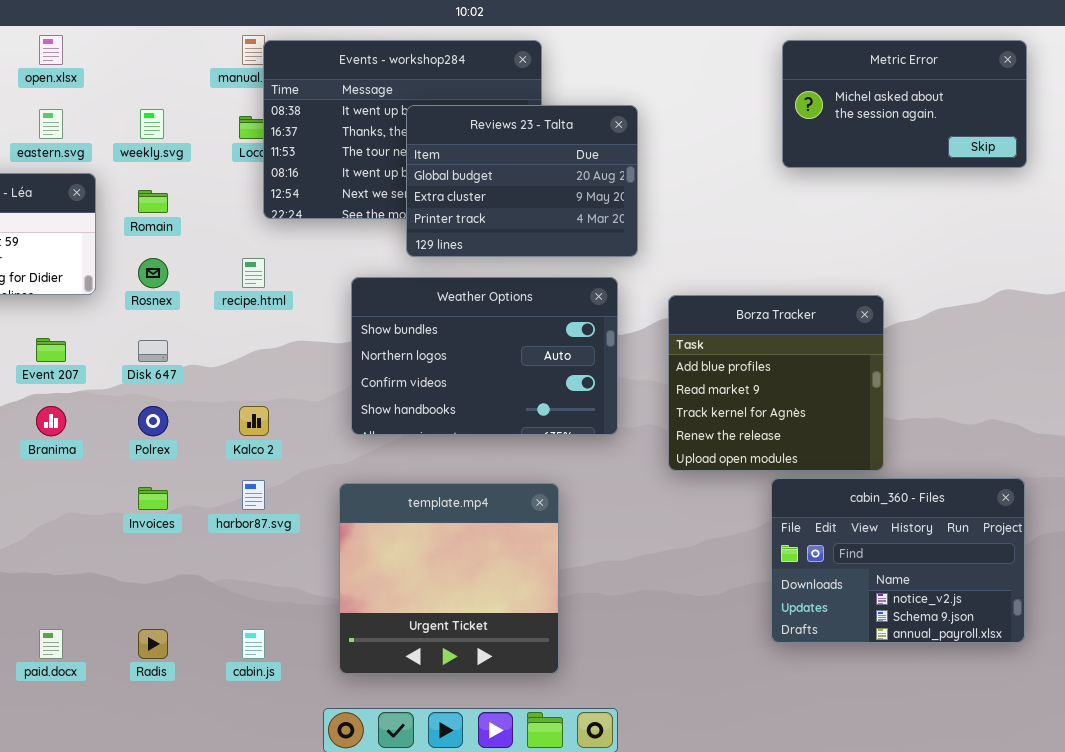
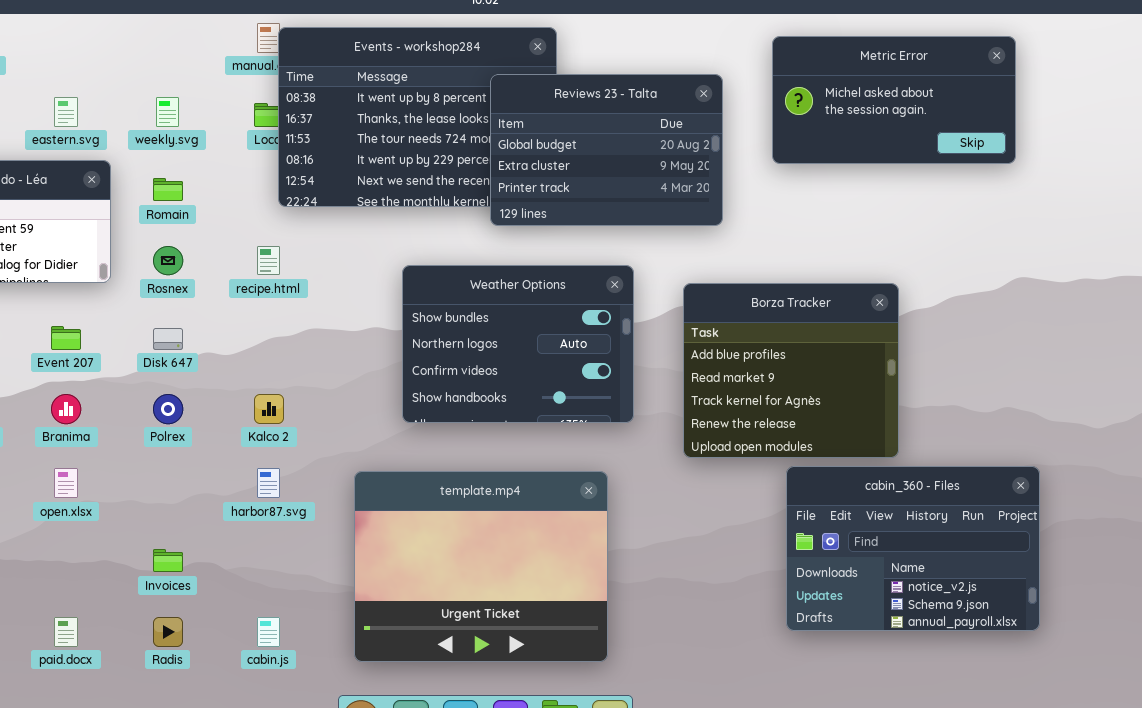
open.xlsx: [39,35,63,65] -> [54,468,78,498], moved
Metric Error: [782,40,1027,168] -> [772,36,1016,164], moved
Reviews 23 - Talta: [406,105,638,257] -> [490,74,723,226], moved
Weather Options: [351,277,618,435] -> [402,265,634,423], resized
template.mp4: [339,483,559,674] -> [354,471,608,662], resized
Invoices: [138,487,168,510] -> [153,549,183,572], moved

